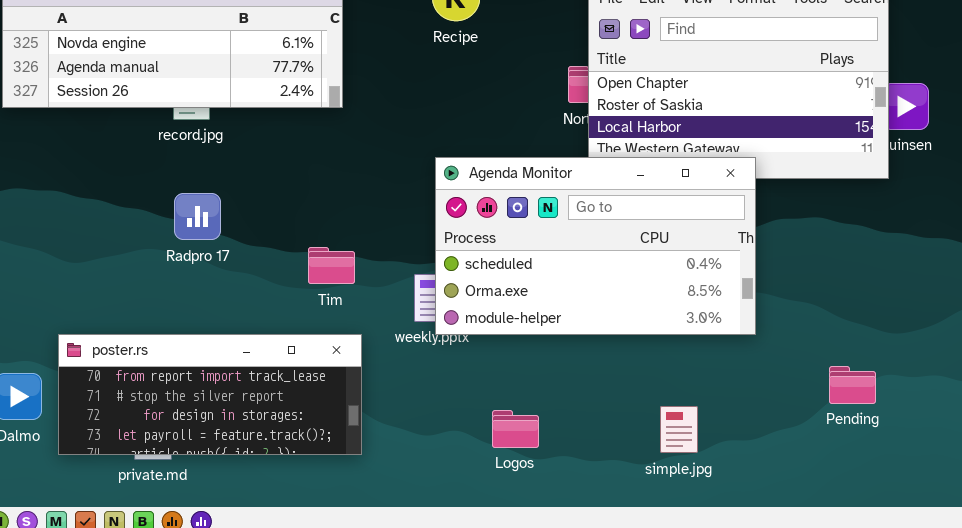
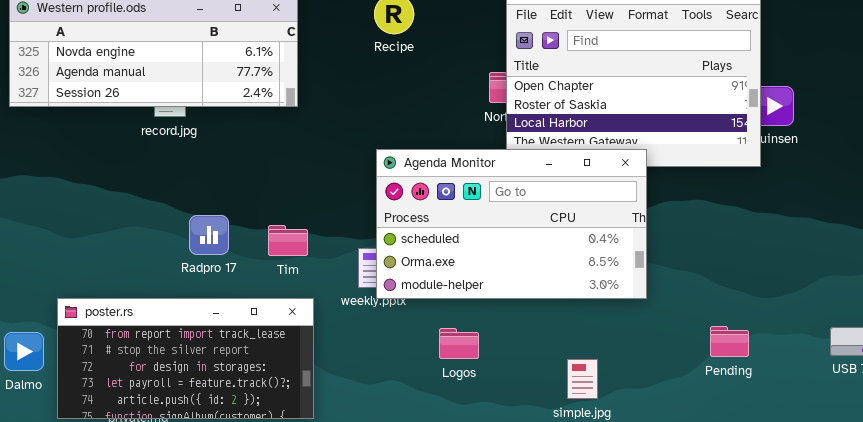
Radpro 17: [174,193,221,240] -> [189,215,229,255], moved
poster.rs: [58,334,362,455] -> [57,298,314,419], resized
Logos: [492,410,539,448] -> [439,328,479,359], moved

